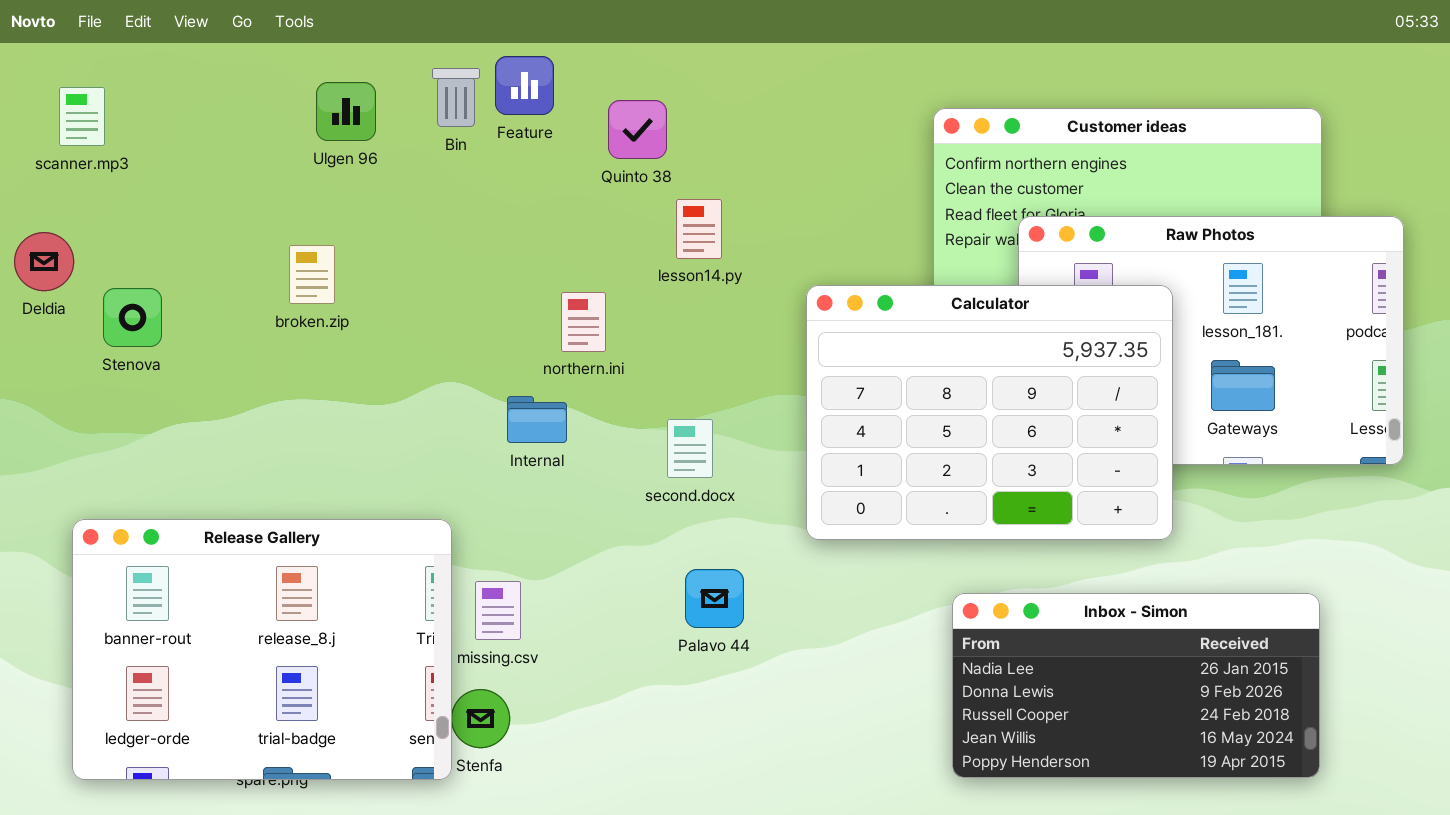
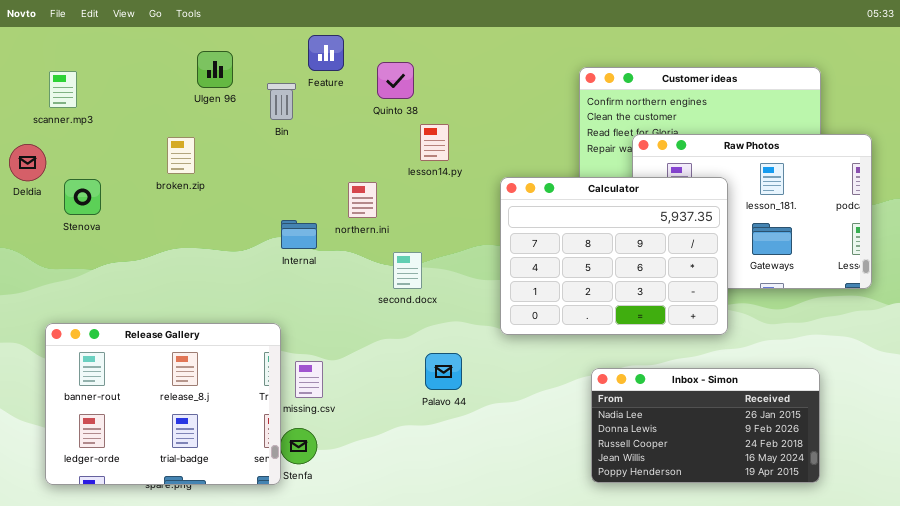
Bin: [432,68,480,127] -> [267,83,296,120], moved
scanner.mp3: [59,87,105,146] -> [49,71,77,108], moved
broken.zip: [289,245,335,304] -> [167,137,195,174], moved
Internal: [507,396,567,443] -> [281,220,317,249], moved
second.docx: [667,419,713,478] -> [393,252,422,289], moved

